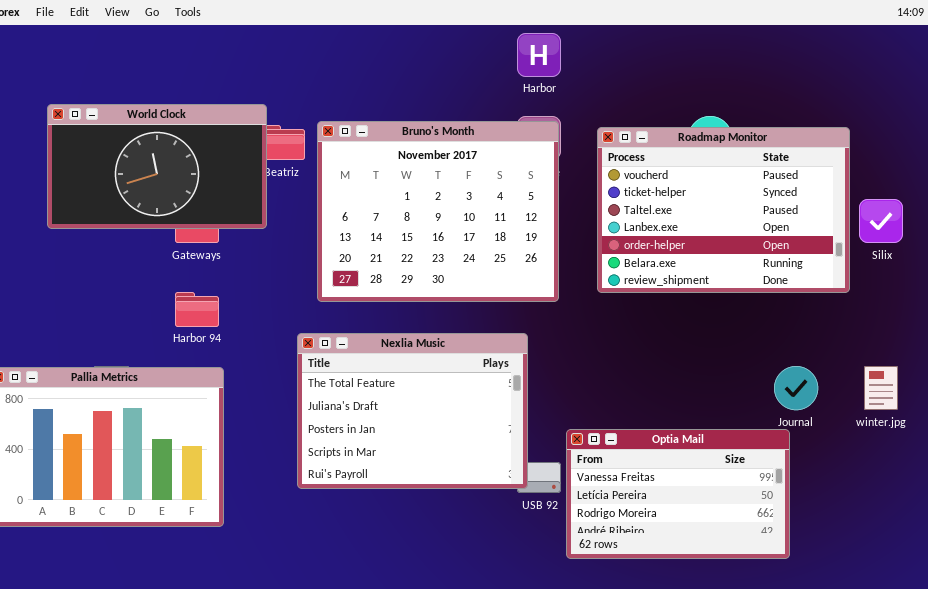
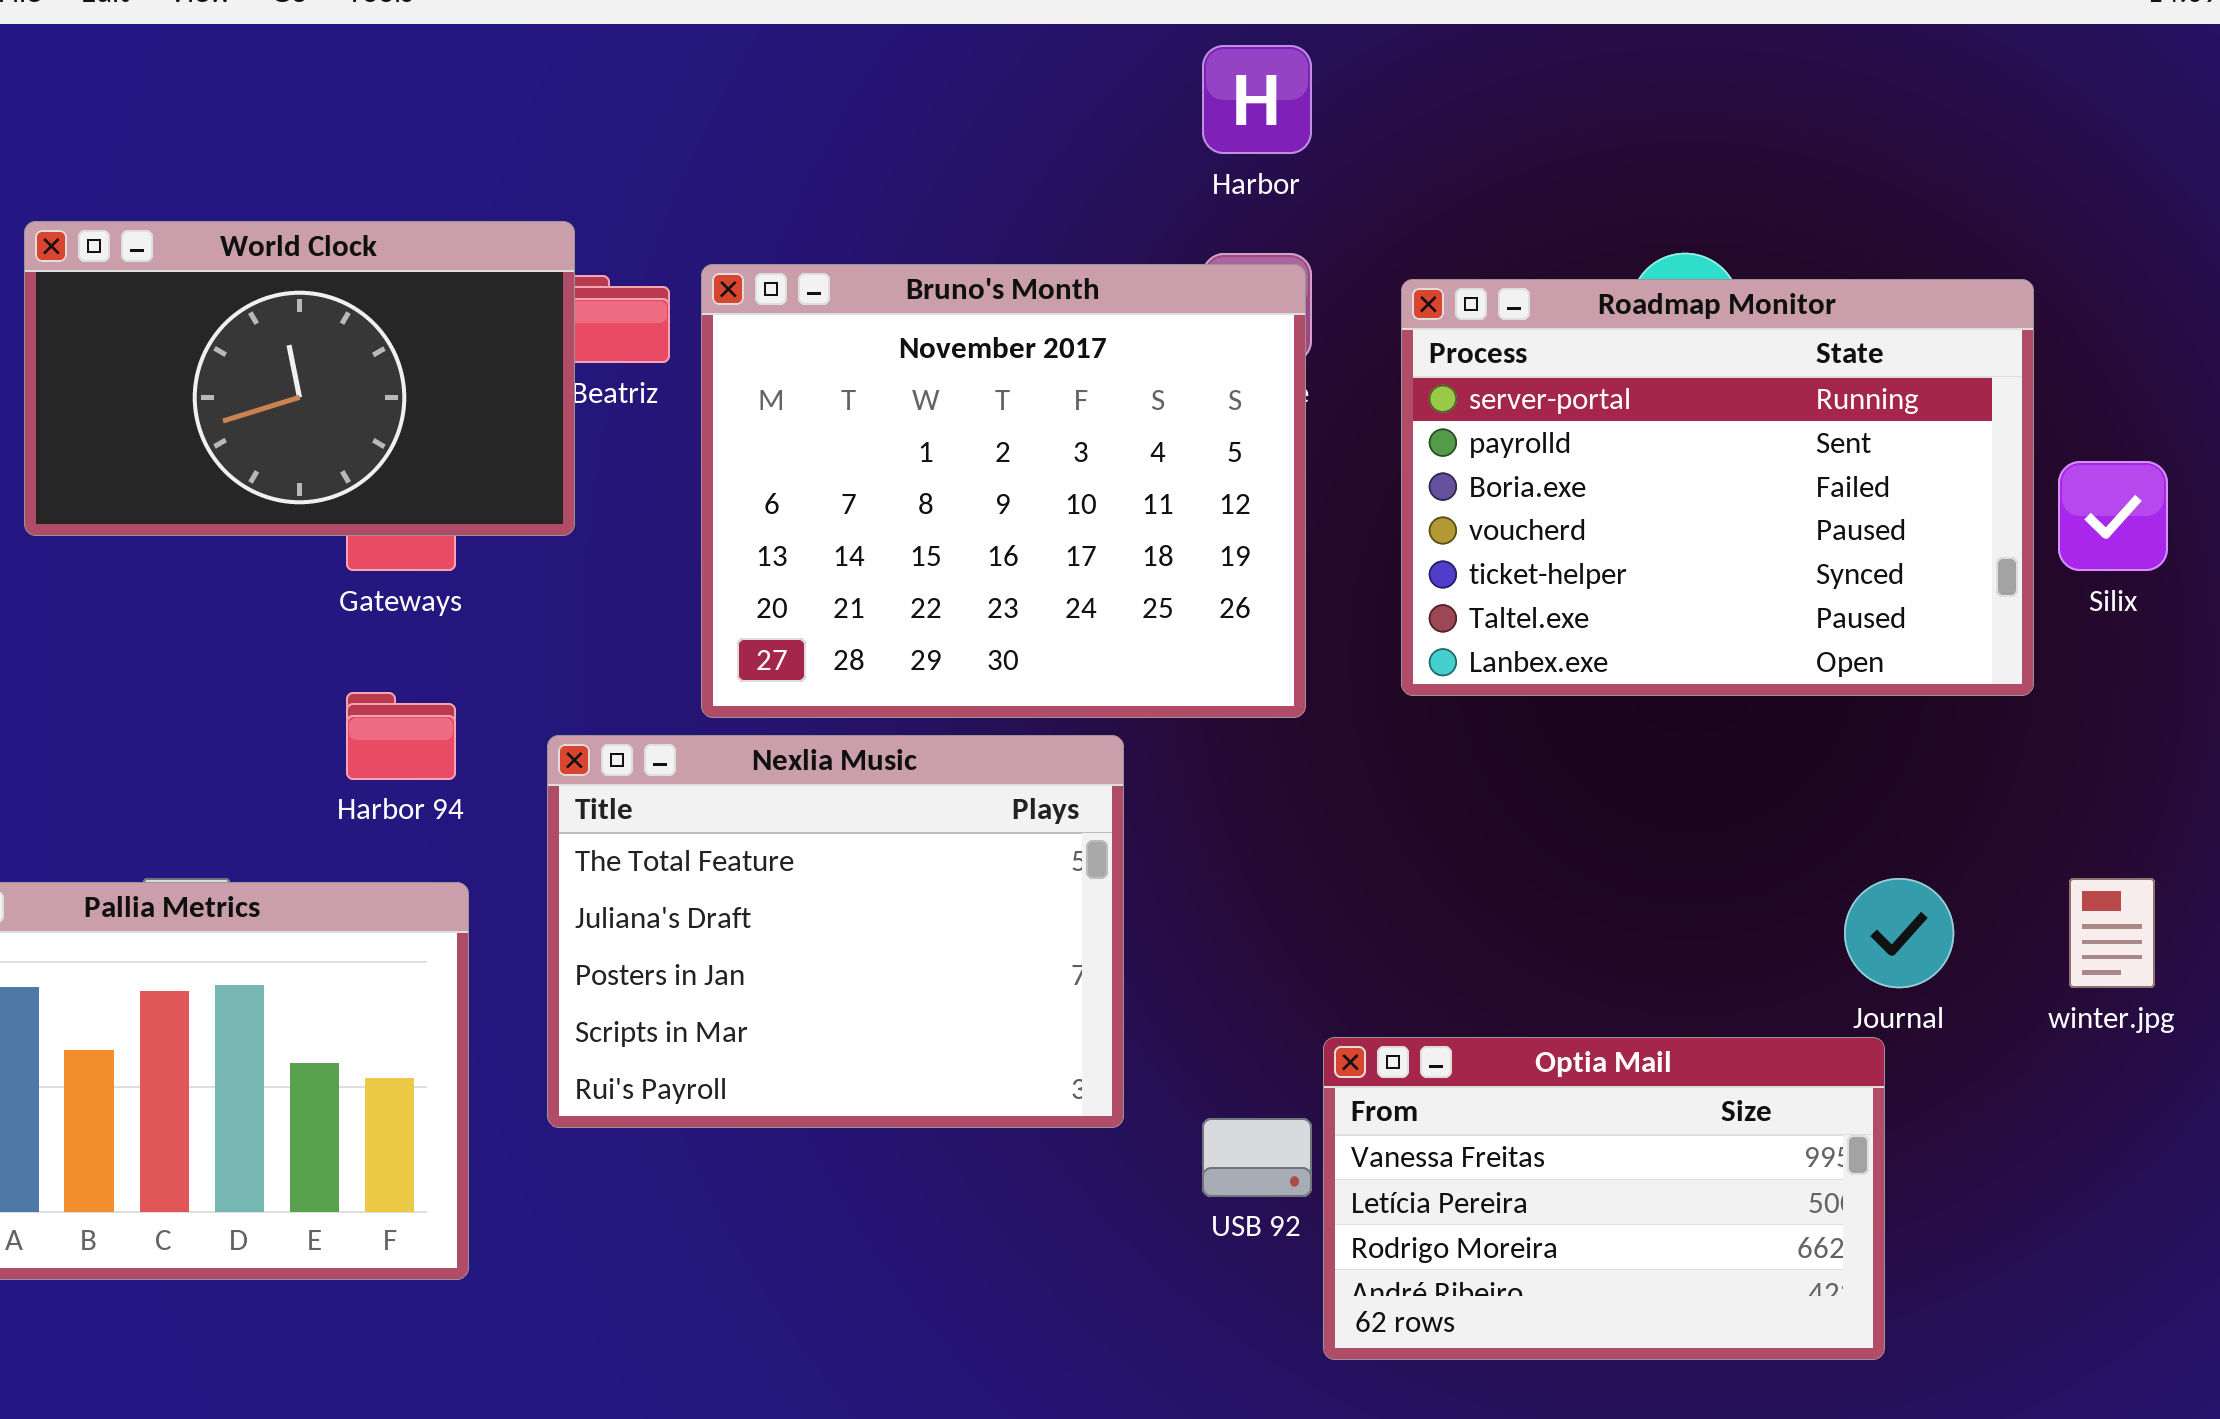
Roadmap Monitor: [597,127,850,293] -> [1401,279,2034,696], scrolled up 3 rows
Nexlia Music: [297,333,528,489] -> [547,735,1124,1128], moved

